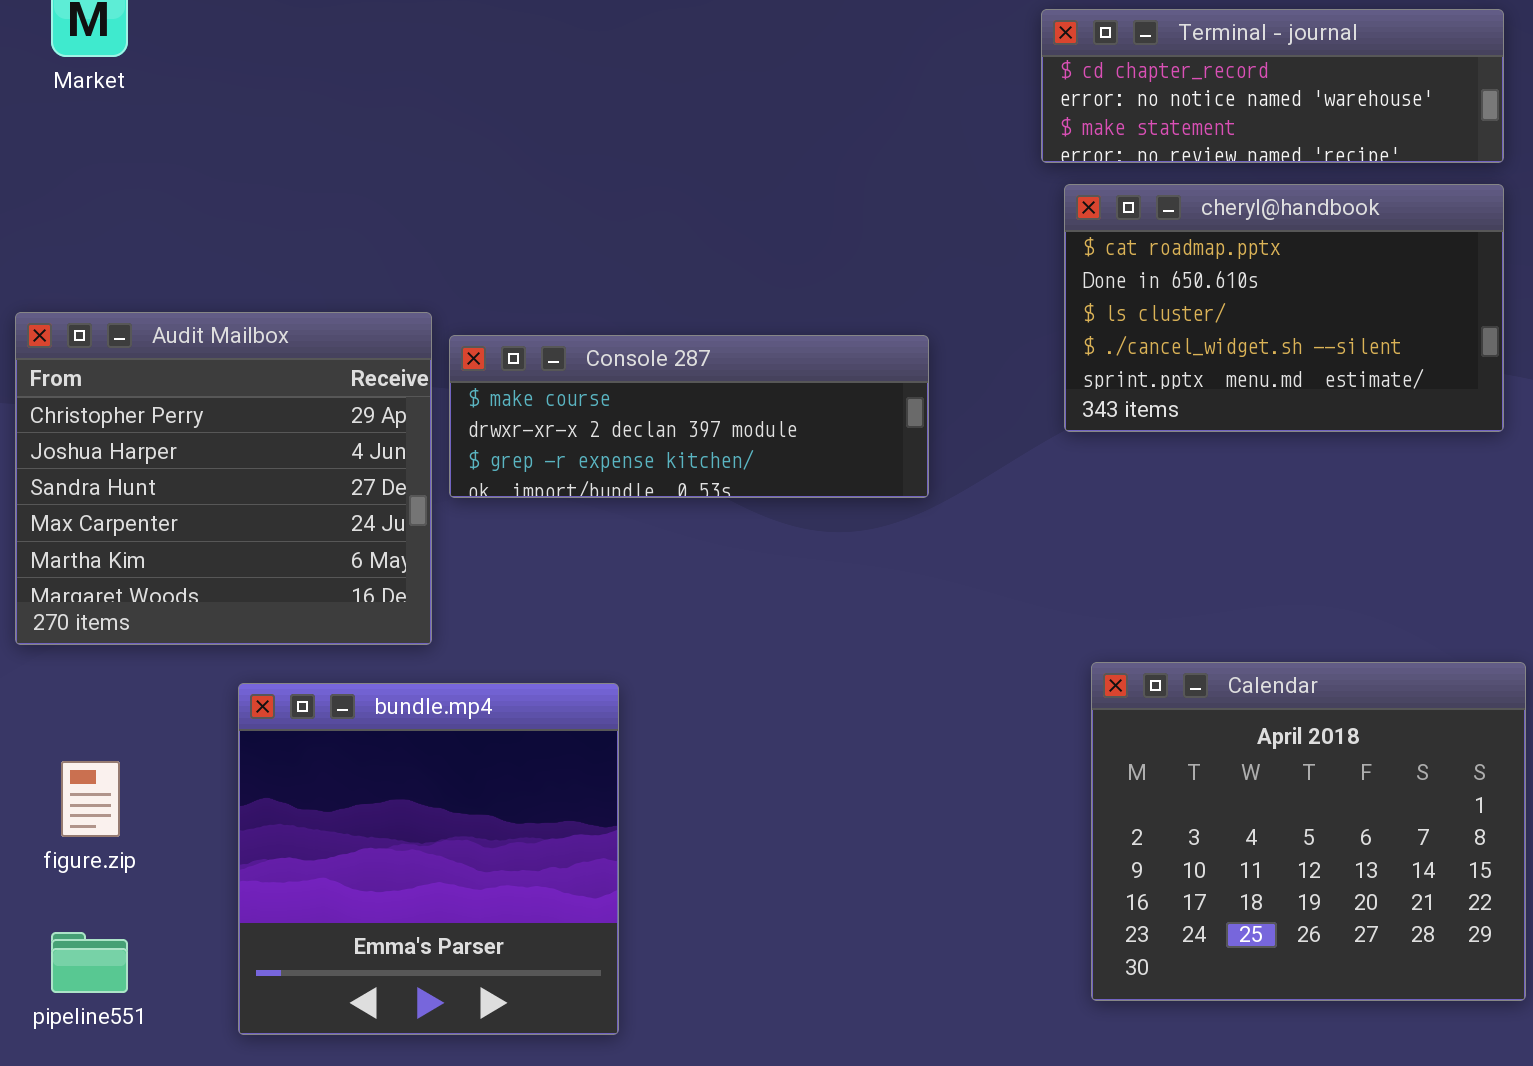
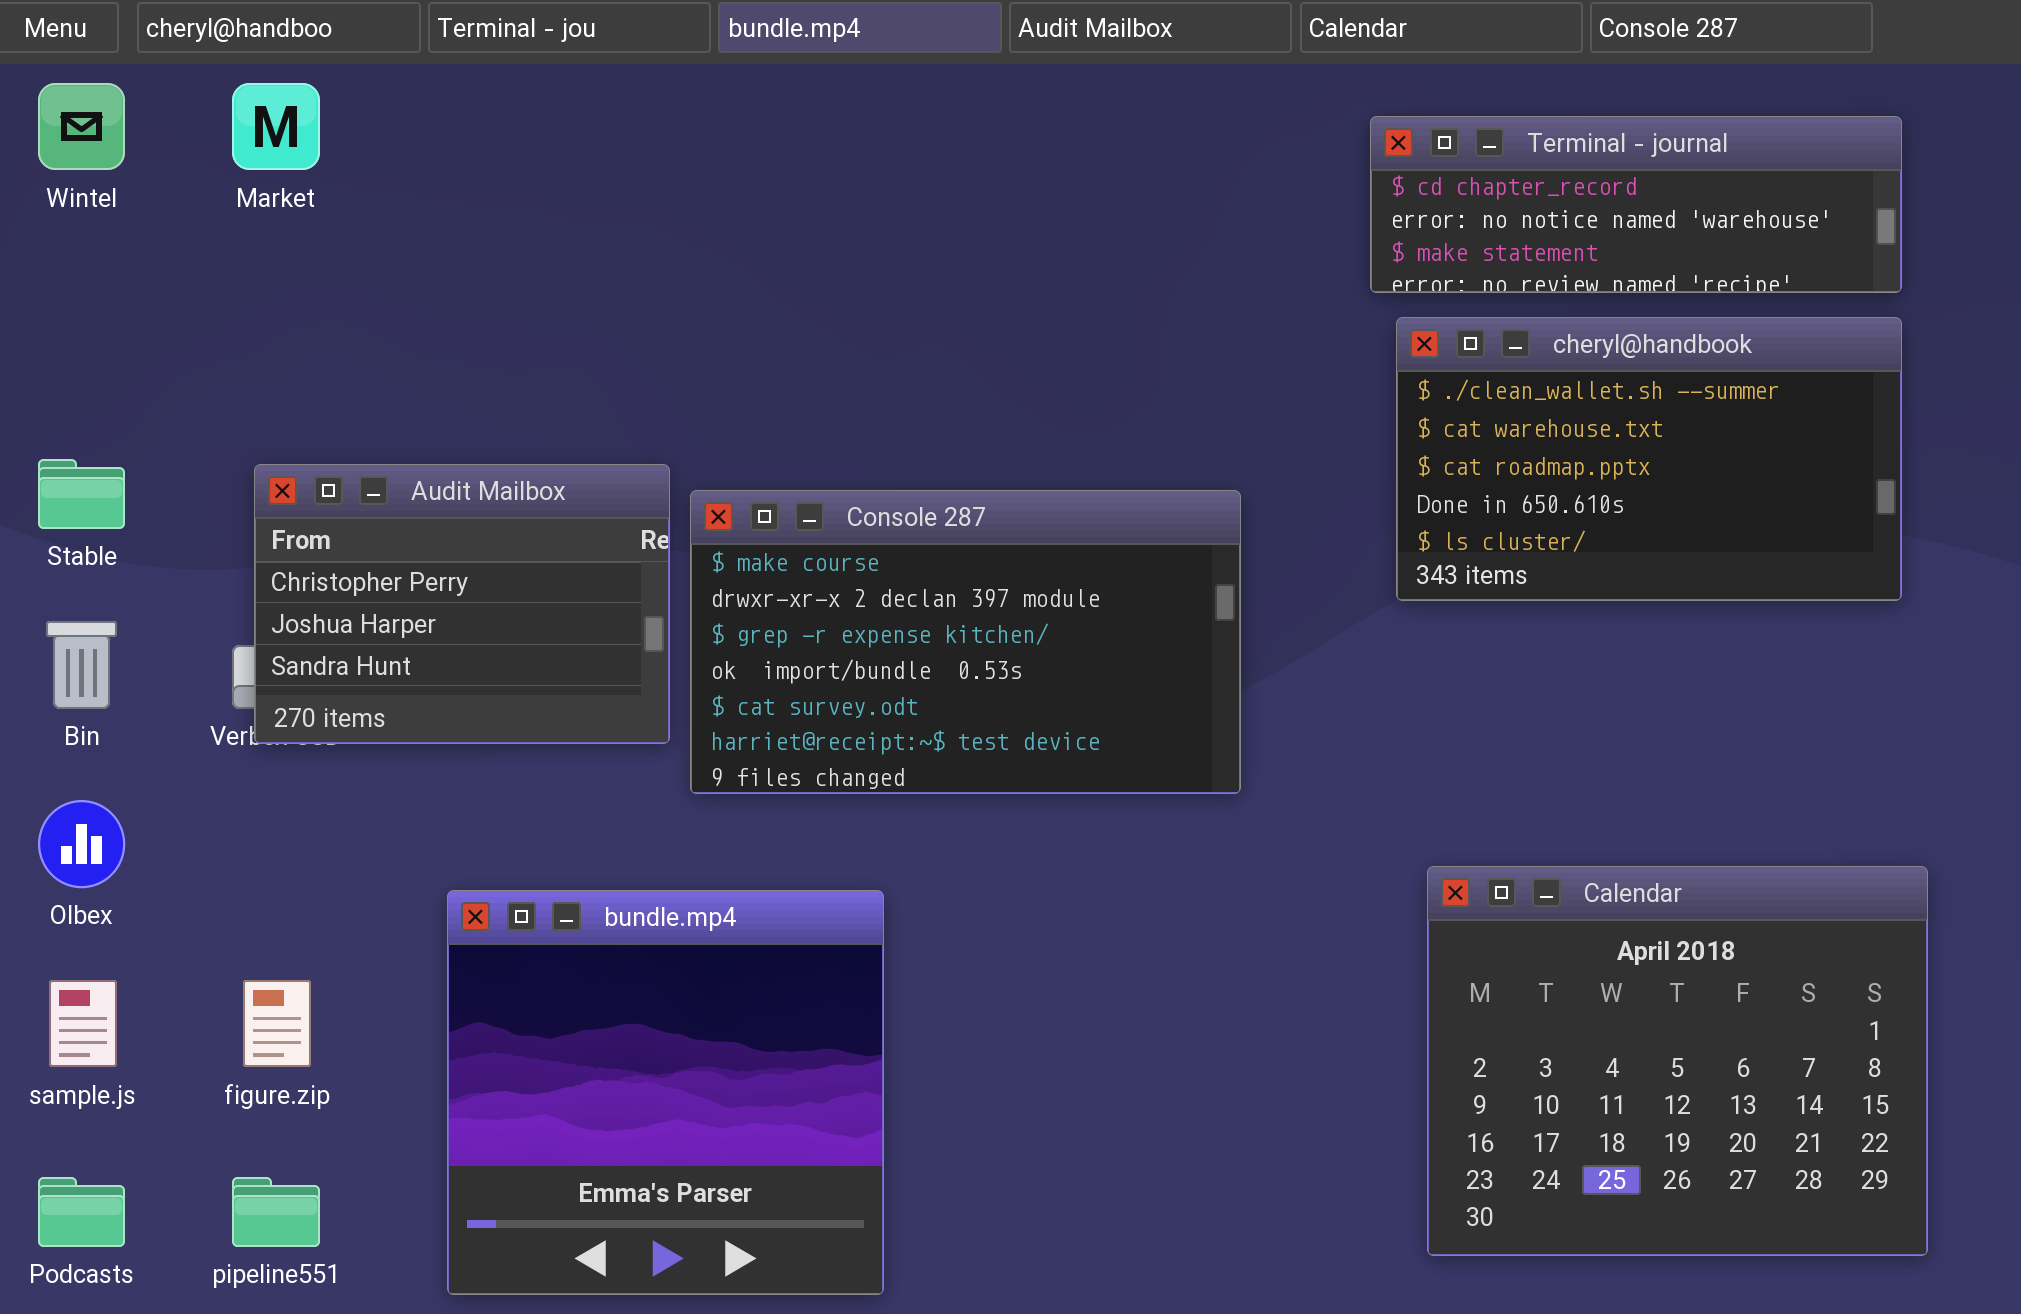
cheryl@handbook: [1064,184,1504,432] -> [1396,317,1902,601], scrolled up 2 rows
Audit Mailbox: [15,312,432,645] -> [254,464,670,744], resized
Console 287: [449,335,929,498] -> [690,490,1241,794], resized

